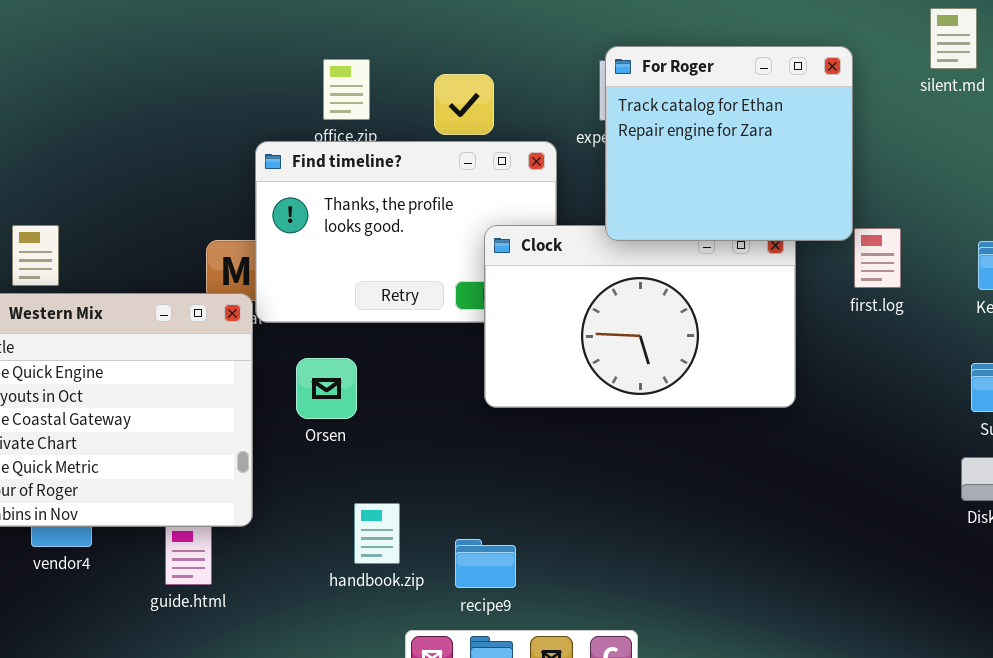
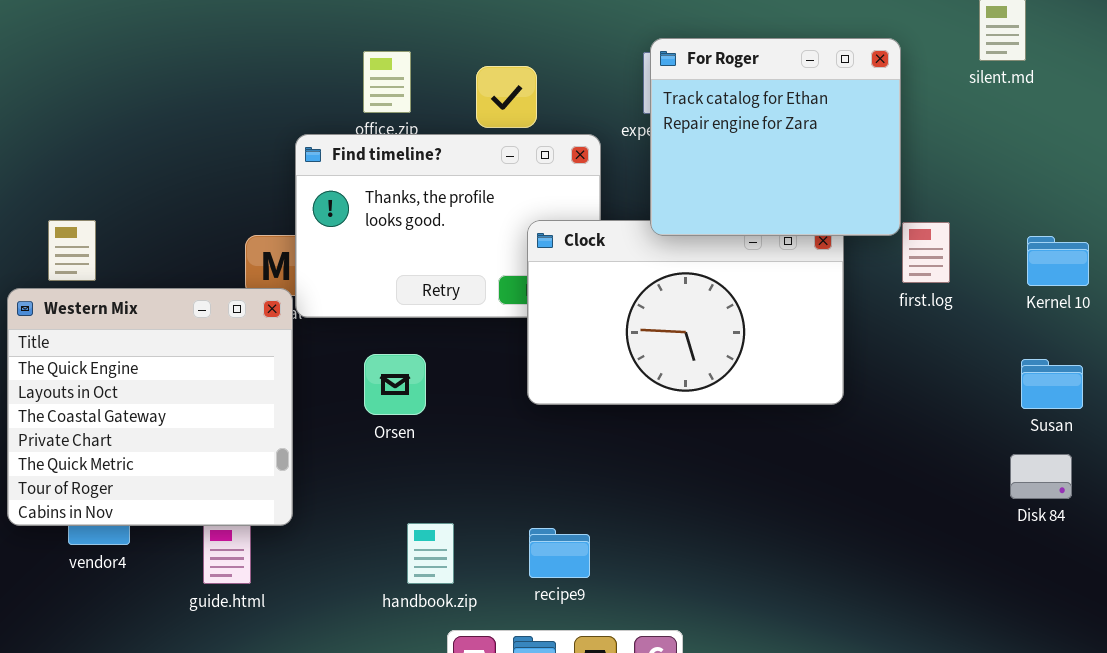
Orsen: [296,358,357,419] -> [364,354,426,415], moved
handbook.zip: [354,503,400,564] -> [407,523,454,584], moved
recipe9: [455,539,516,588] -> [529,528,590,578], moved

